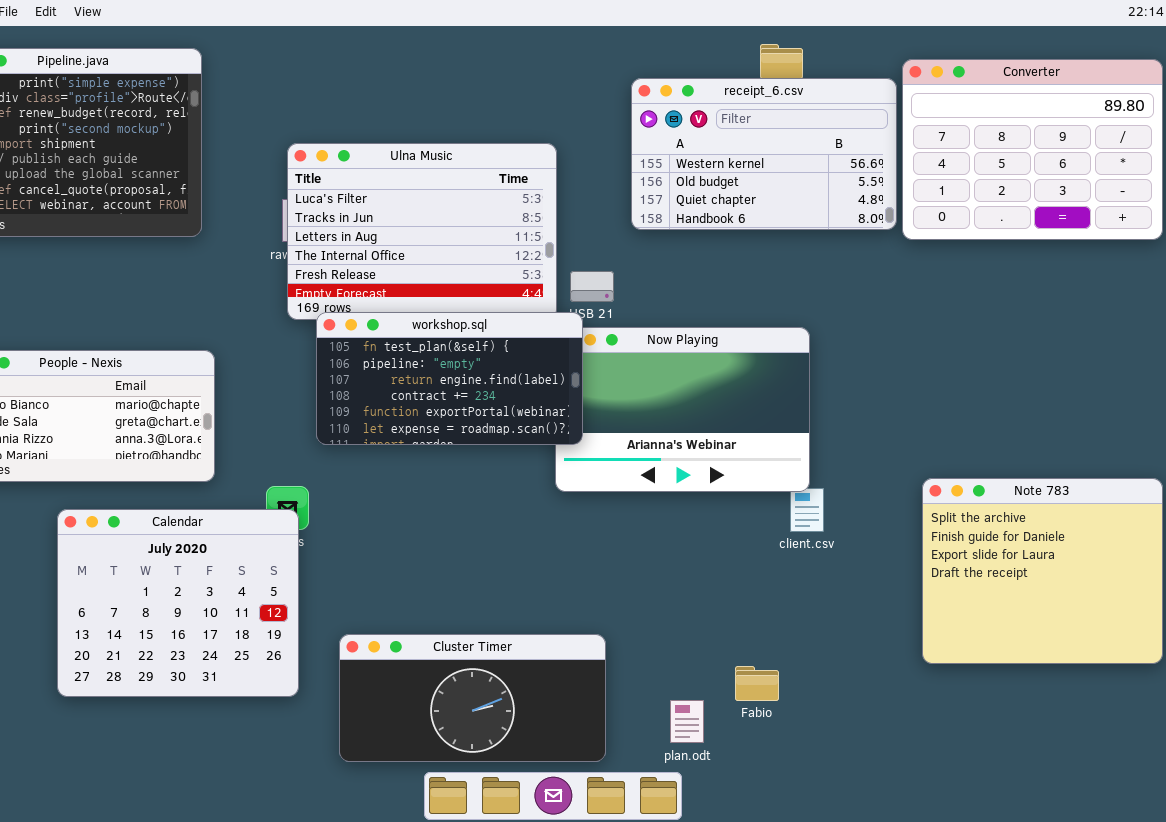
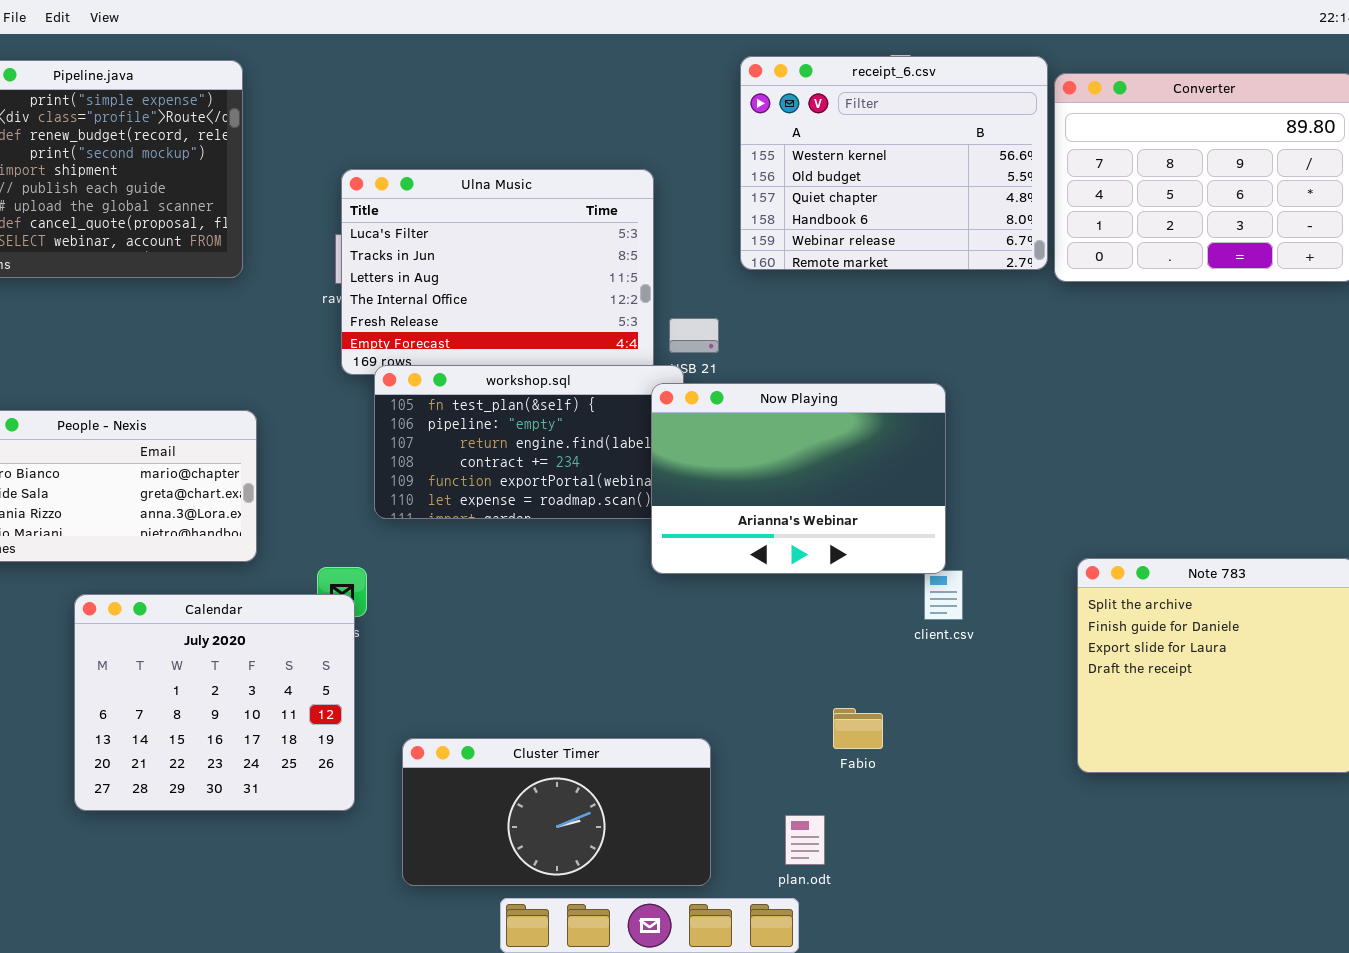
receipt_6.csv: [631,78,897,230] -> [740,56,1048,270], resized
Now Playing: [555,327,810,492] -> [651,383,946,574], raised
Fabio: [735,666,779,701] -> [833,708,883,749], moved

